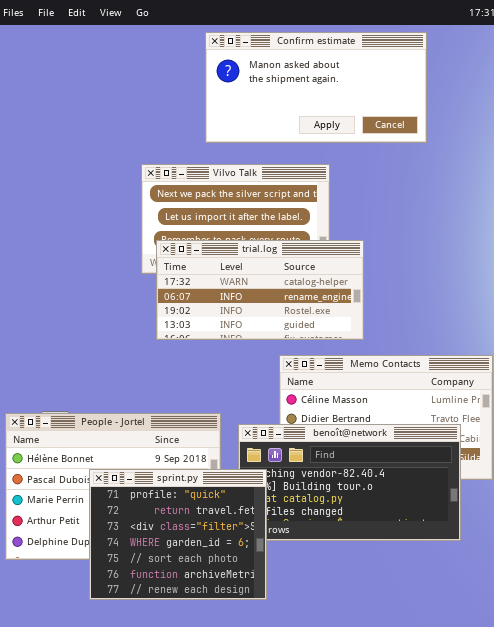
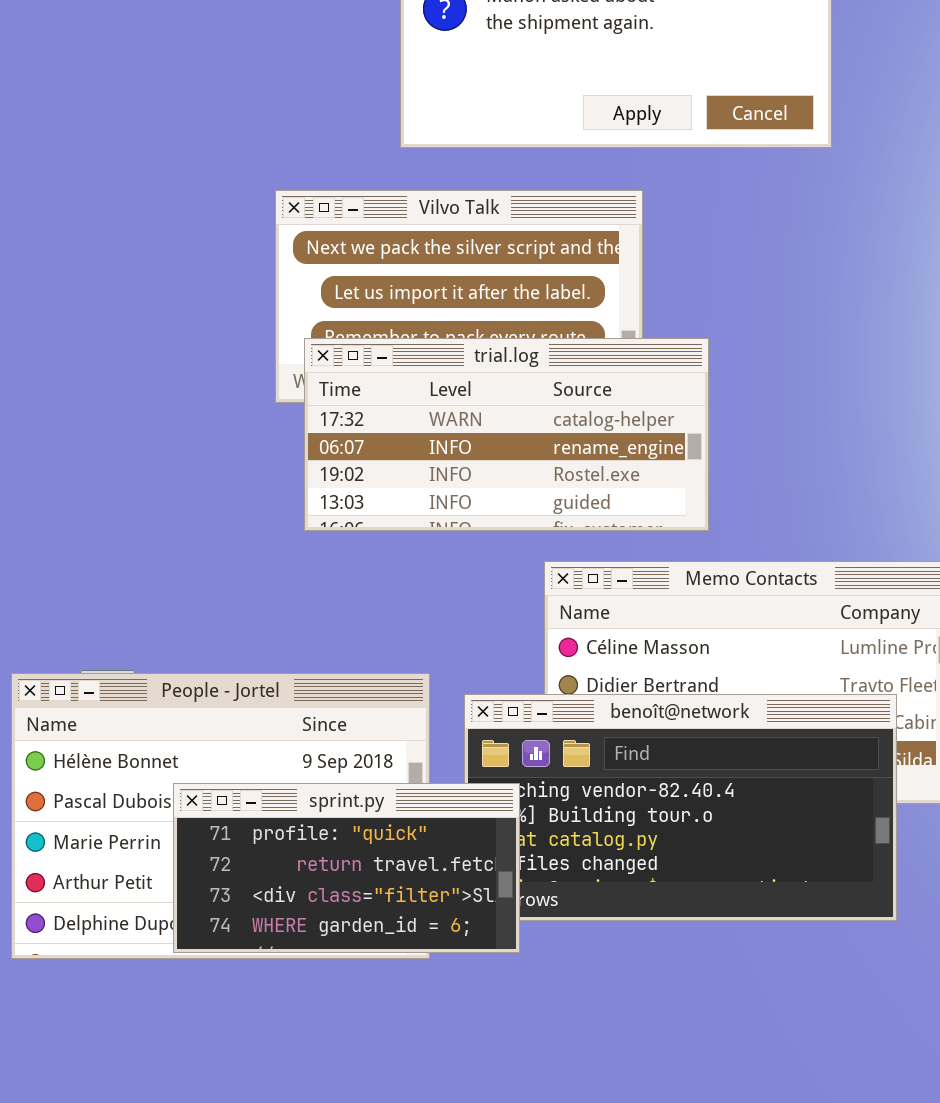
sprint.py: [89,469,267,600] -> [173,783,520,953], resized

